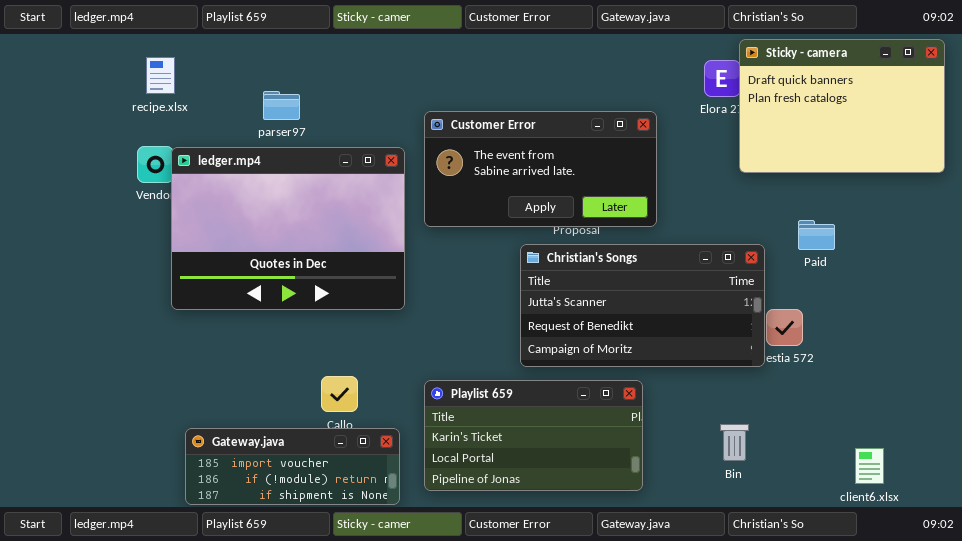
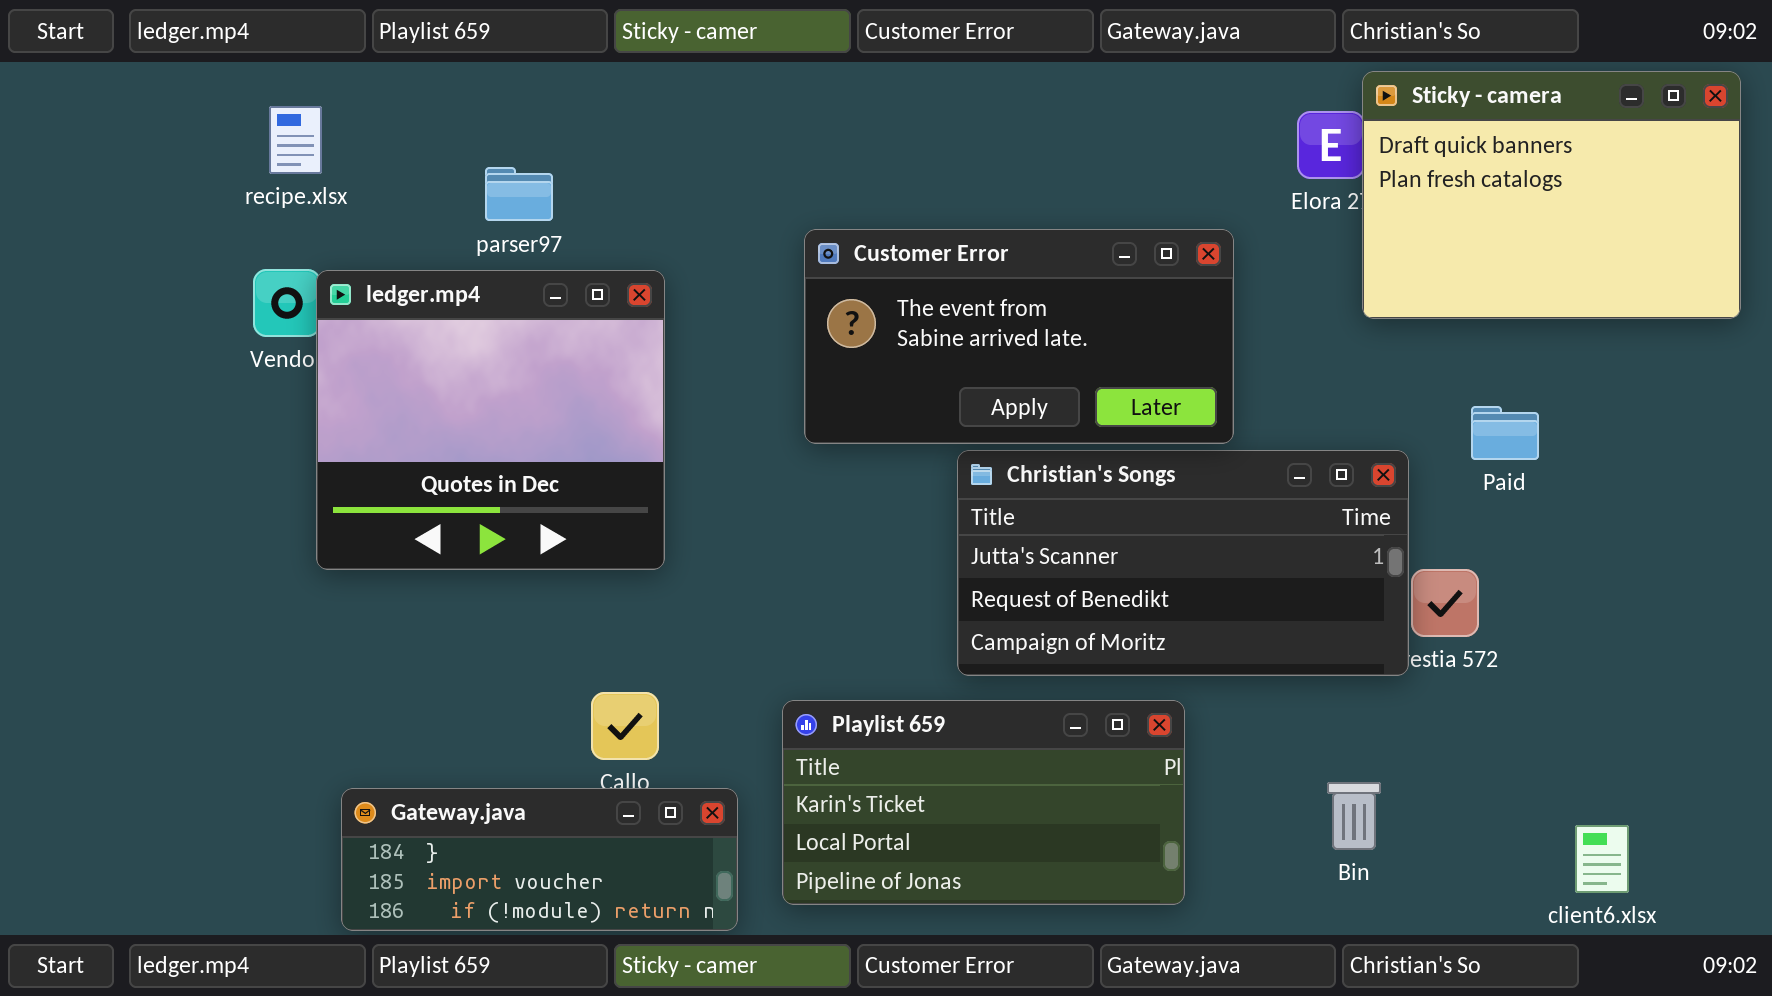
Customer Error: [424,111,657,227] -> [804,229,1234,444], moved
ledger.mp4: [171,147,405,310] -> [316,270,665,570], resized
Gateway.java: [185,428,400,505] -> [341,788,738,931], scrolled up 1 row

